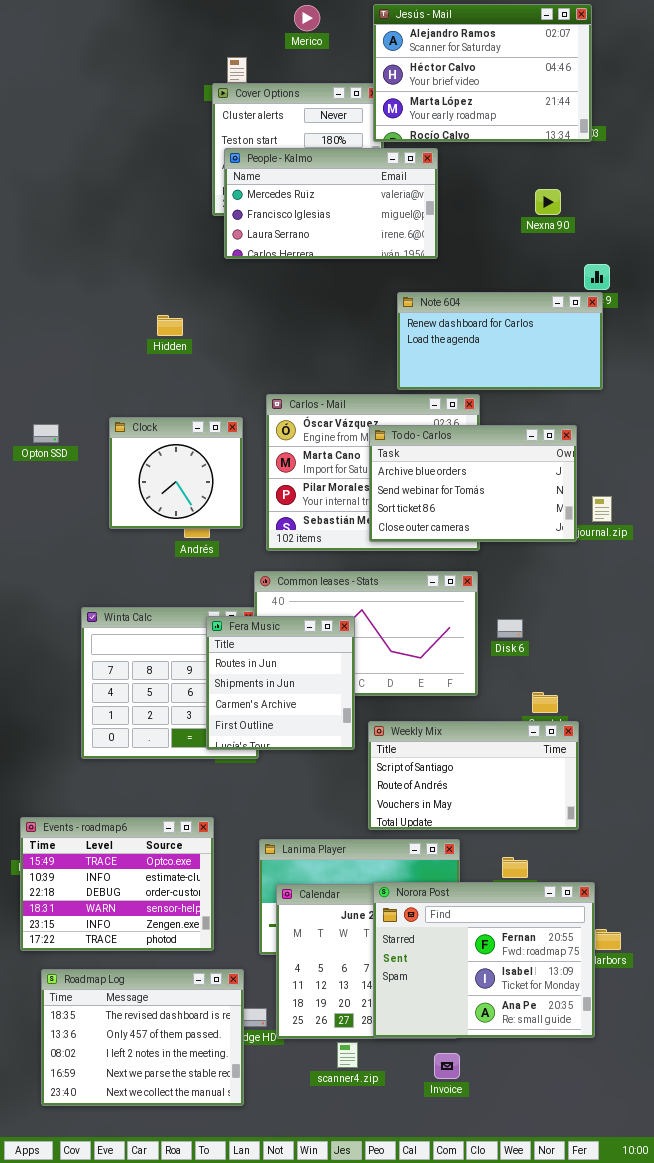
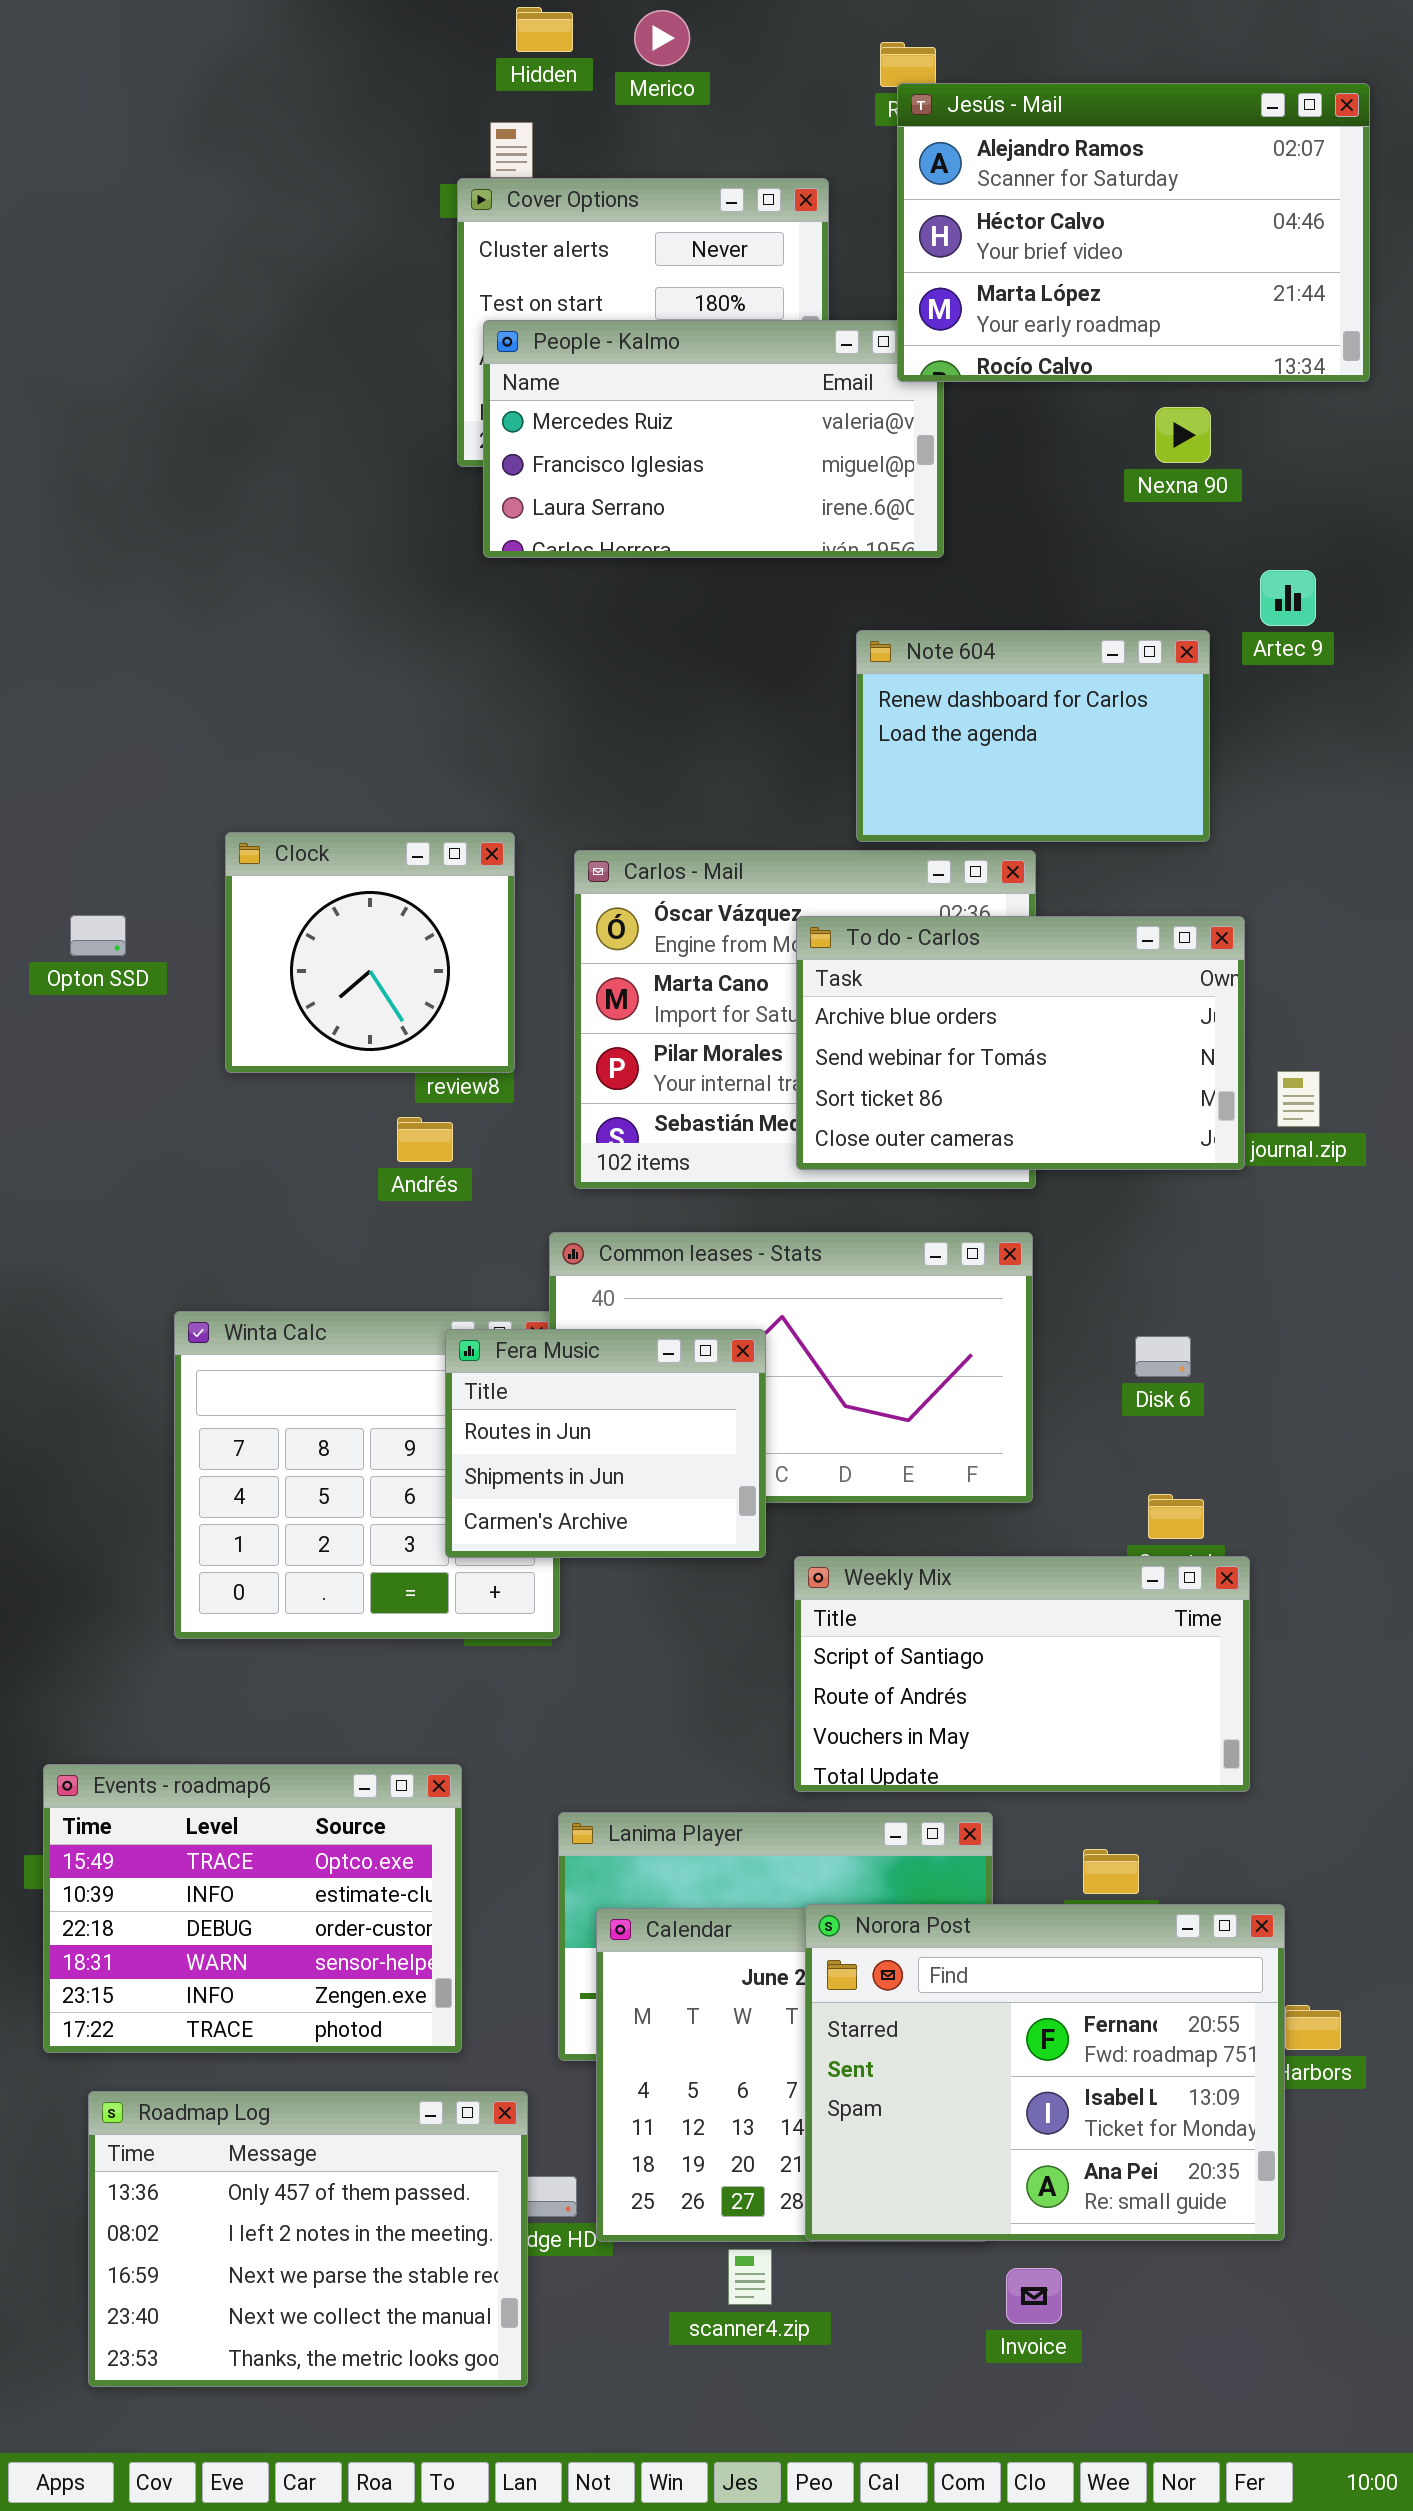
Jesús - Mail: [373,4,592,142] -> [897,83,1370,382], moved
Note 604: [397,292,603,390] -> [856,630,1210,842], resized
Hidden: [157,315,183,336] -> [516,7,573,52], moved
Clock: [109,417,243,529] -> [225,832,515,1073], moved
Fera Music: [206,616,355,750] -> [445,1329,766,1558], resized
Disk 6: [497,619,523,638] -> [1135,1336,1191,1377], moved
Roadmap Log: [41,969,244,1106] -> [88,2091,528,2387], scrolled down 1 row
Invoice: [434,1053,460,1079] -> [1006,2268,1062,2324], moved

